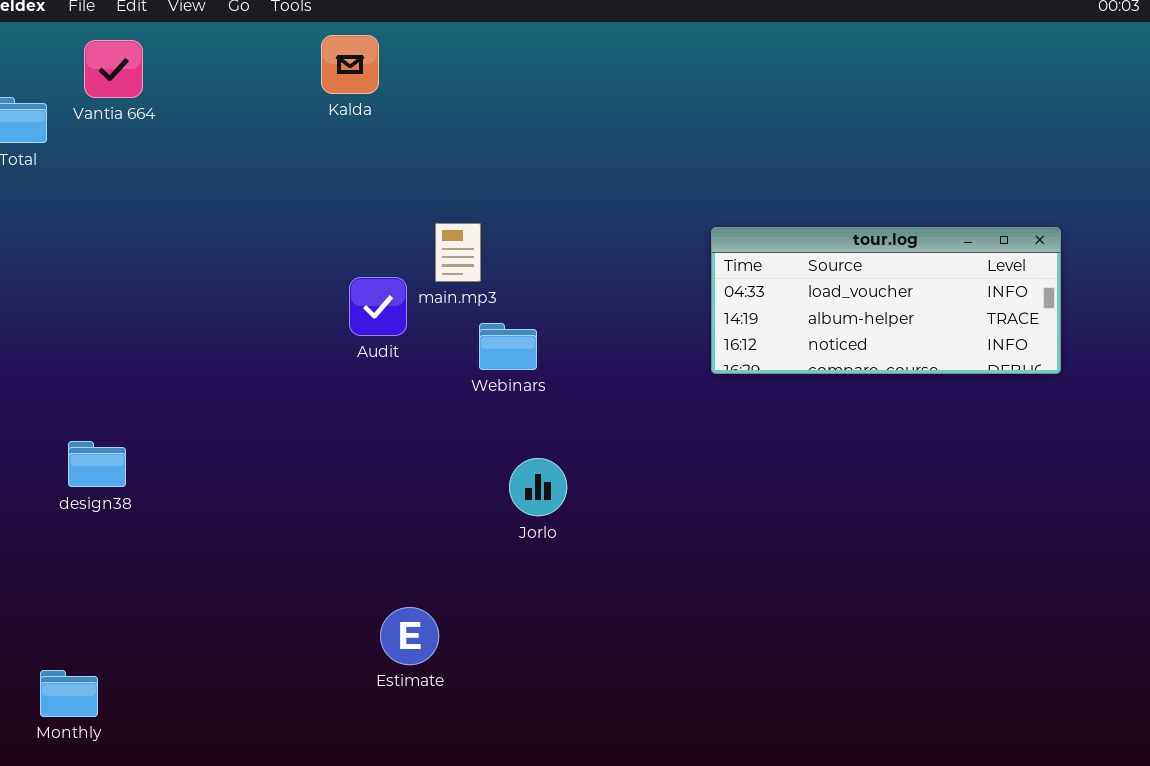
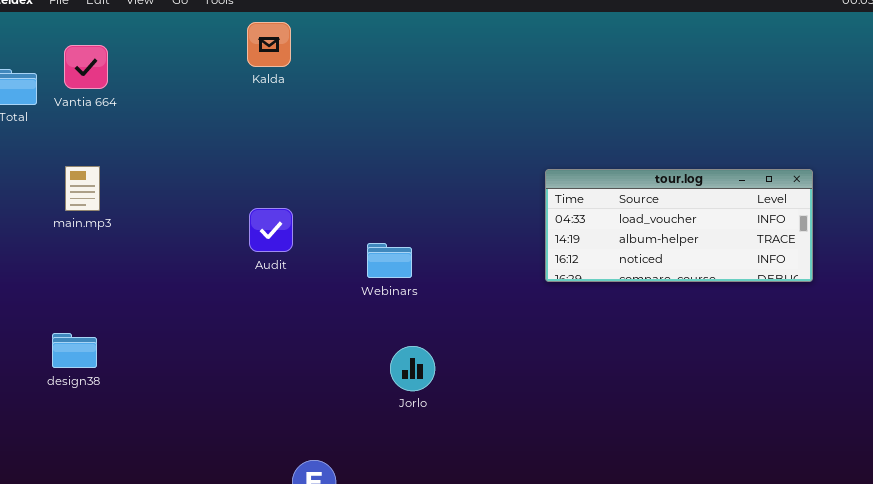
Vantia 664: [84,40,143,98] -> [64,45,108,89], moved
main.mp3: [435,223,481,282] -> [65,166,100,211], moved
Audit: [349,277,407,336] -> [249,208,293,252], moved

